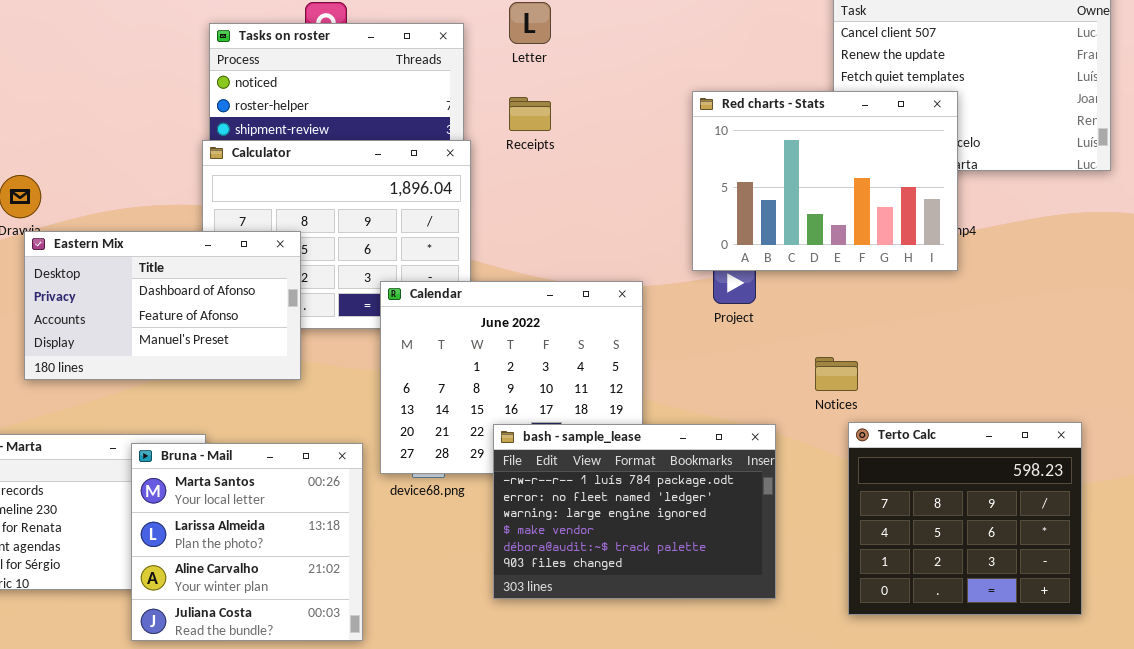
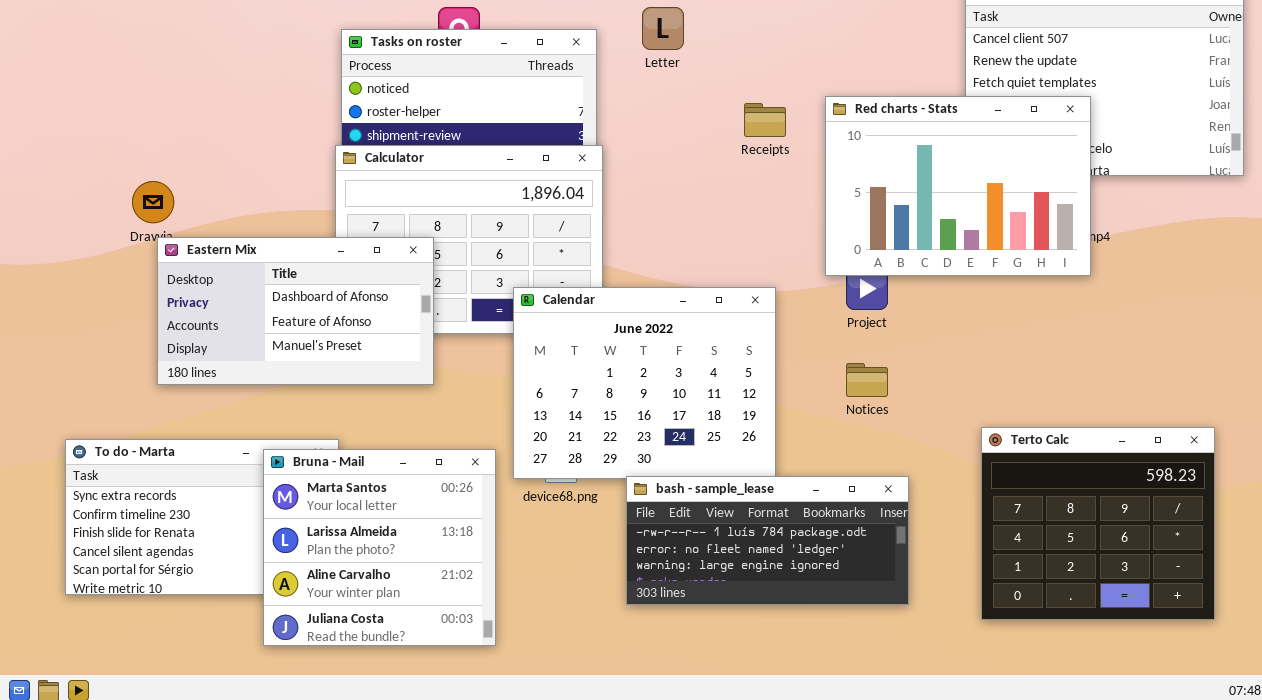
Receipts: [509,97,551,131] -> [744,103,786,137], moved
Notices: [815,357,858,391] -> [846,363,888,397], moved
bash - sample_lease: [493,424,776,599] -> [626,476,909,605], resized

